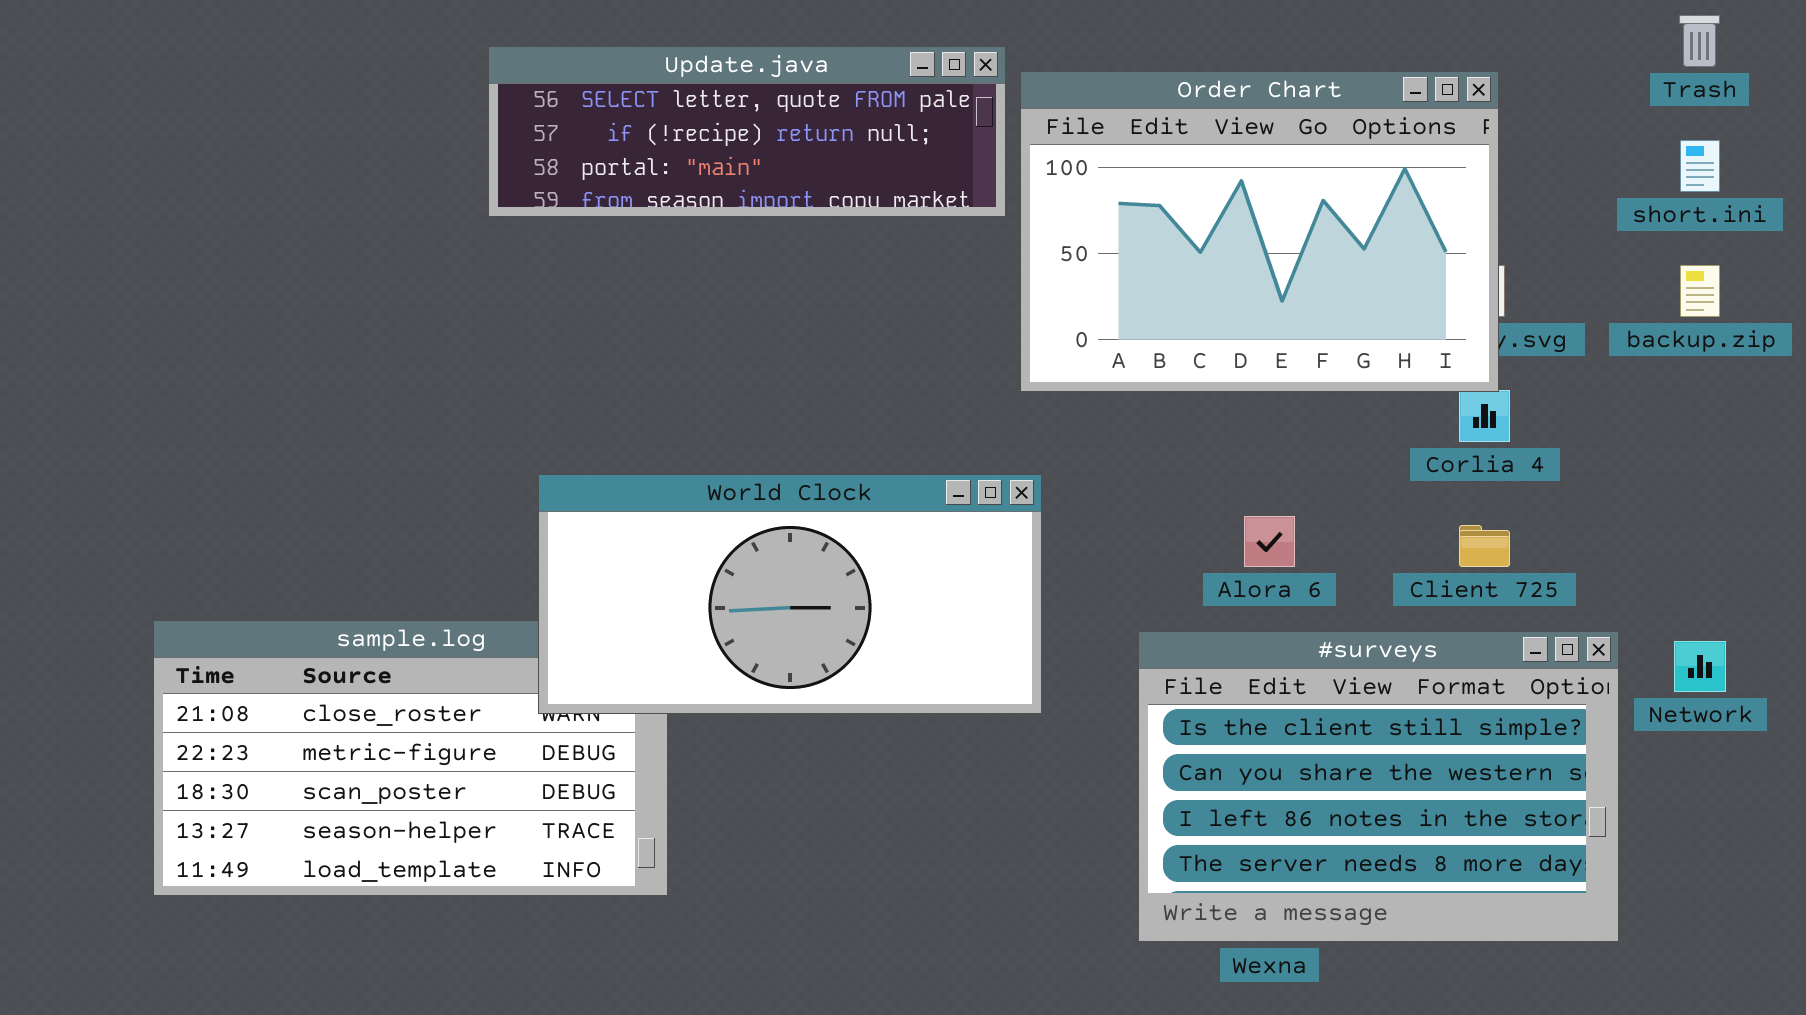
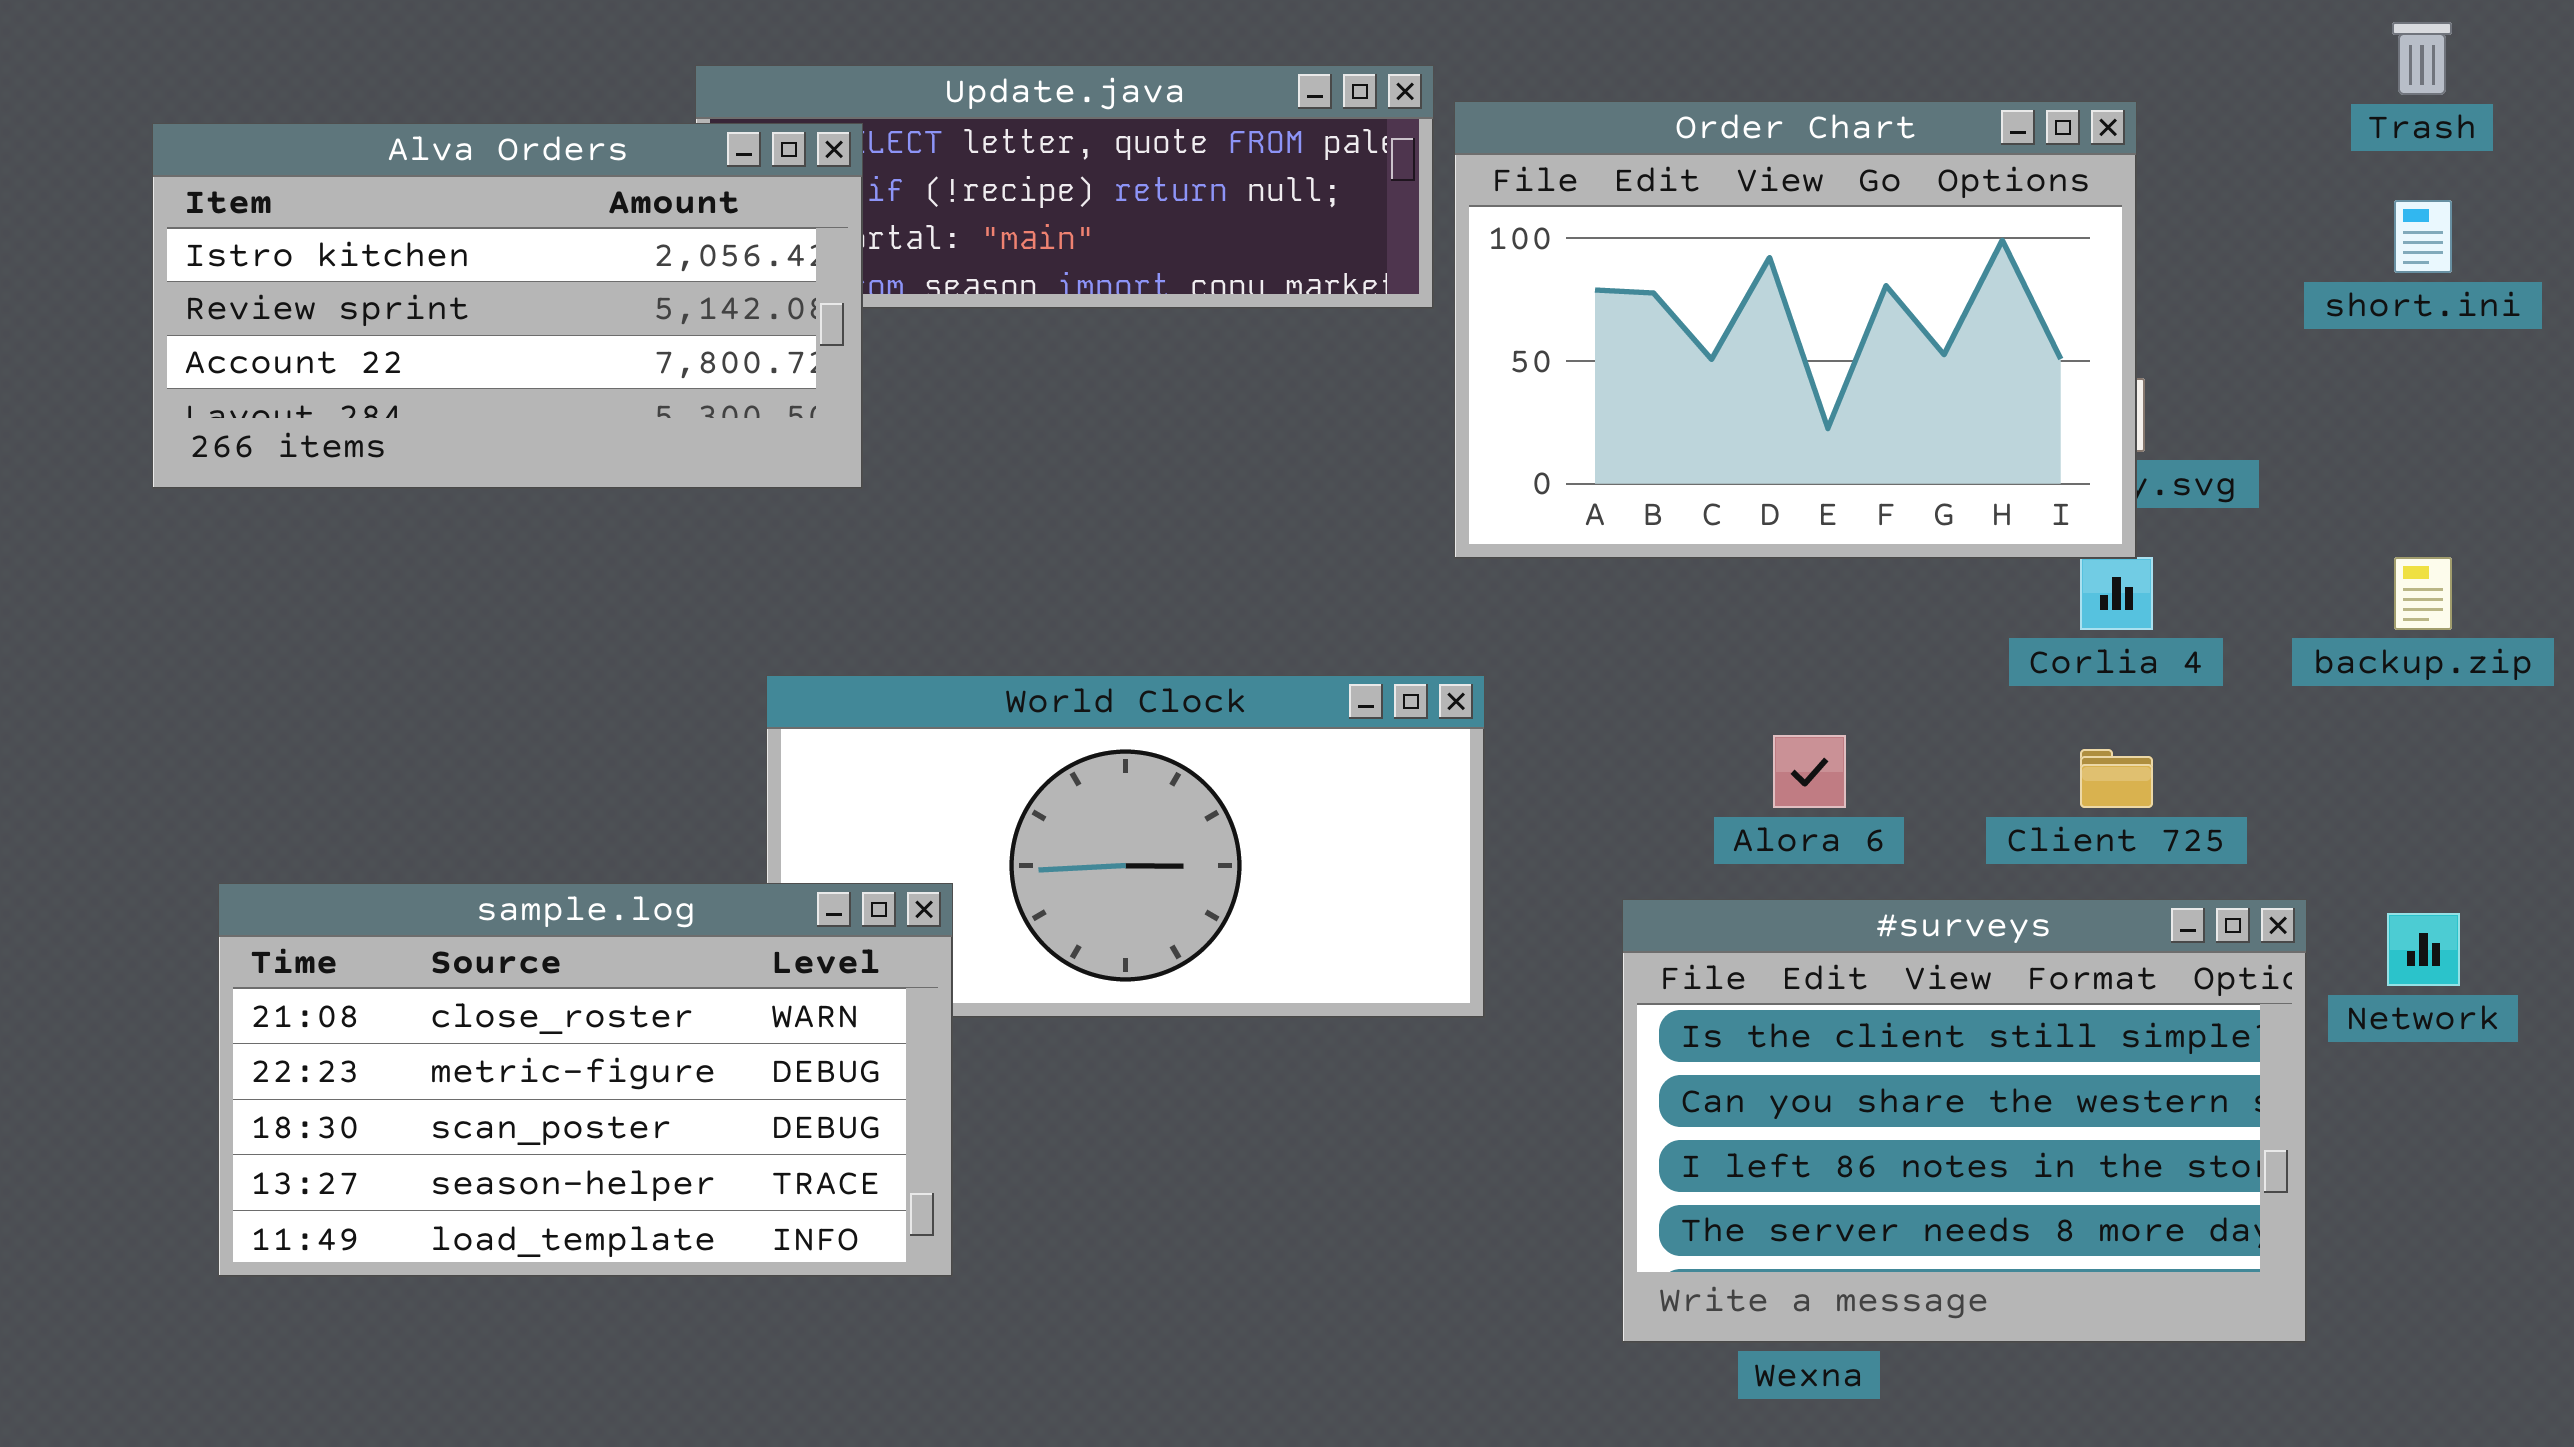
Alva Orders: none -> [152,123,863,489], opened
backup.zip: [1680,265,1720,317] -> [2394,557,2452,630], moved
sample.log: [153,620,668,896] -> [218,883,953,1277], raised

